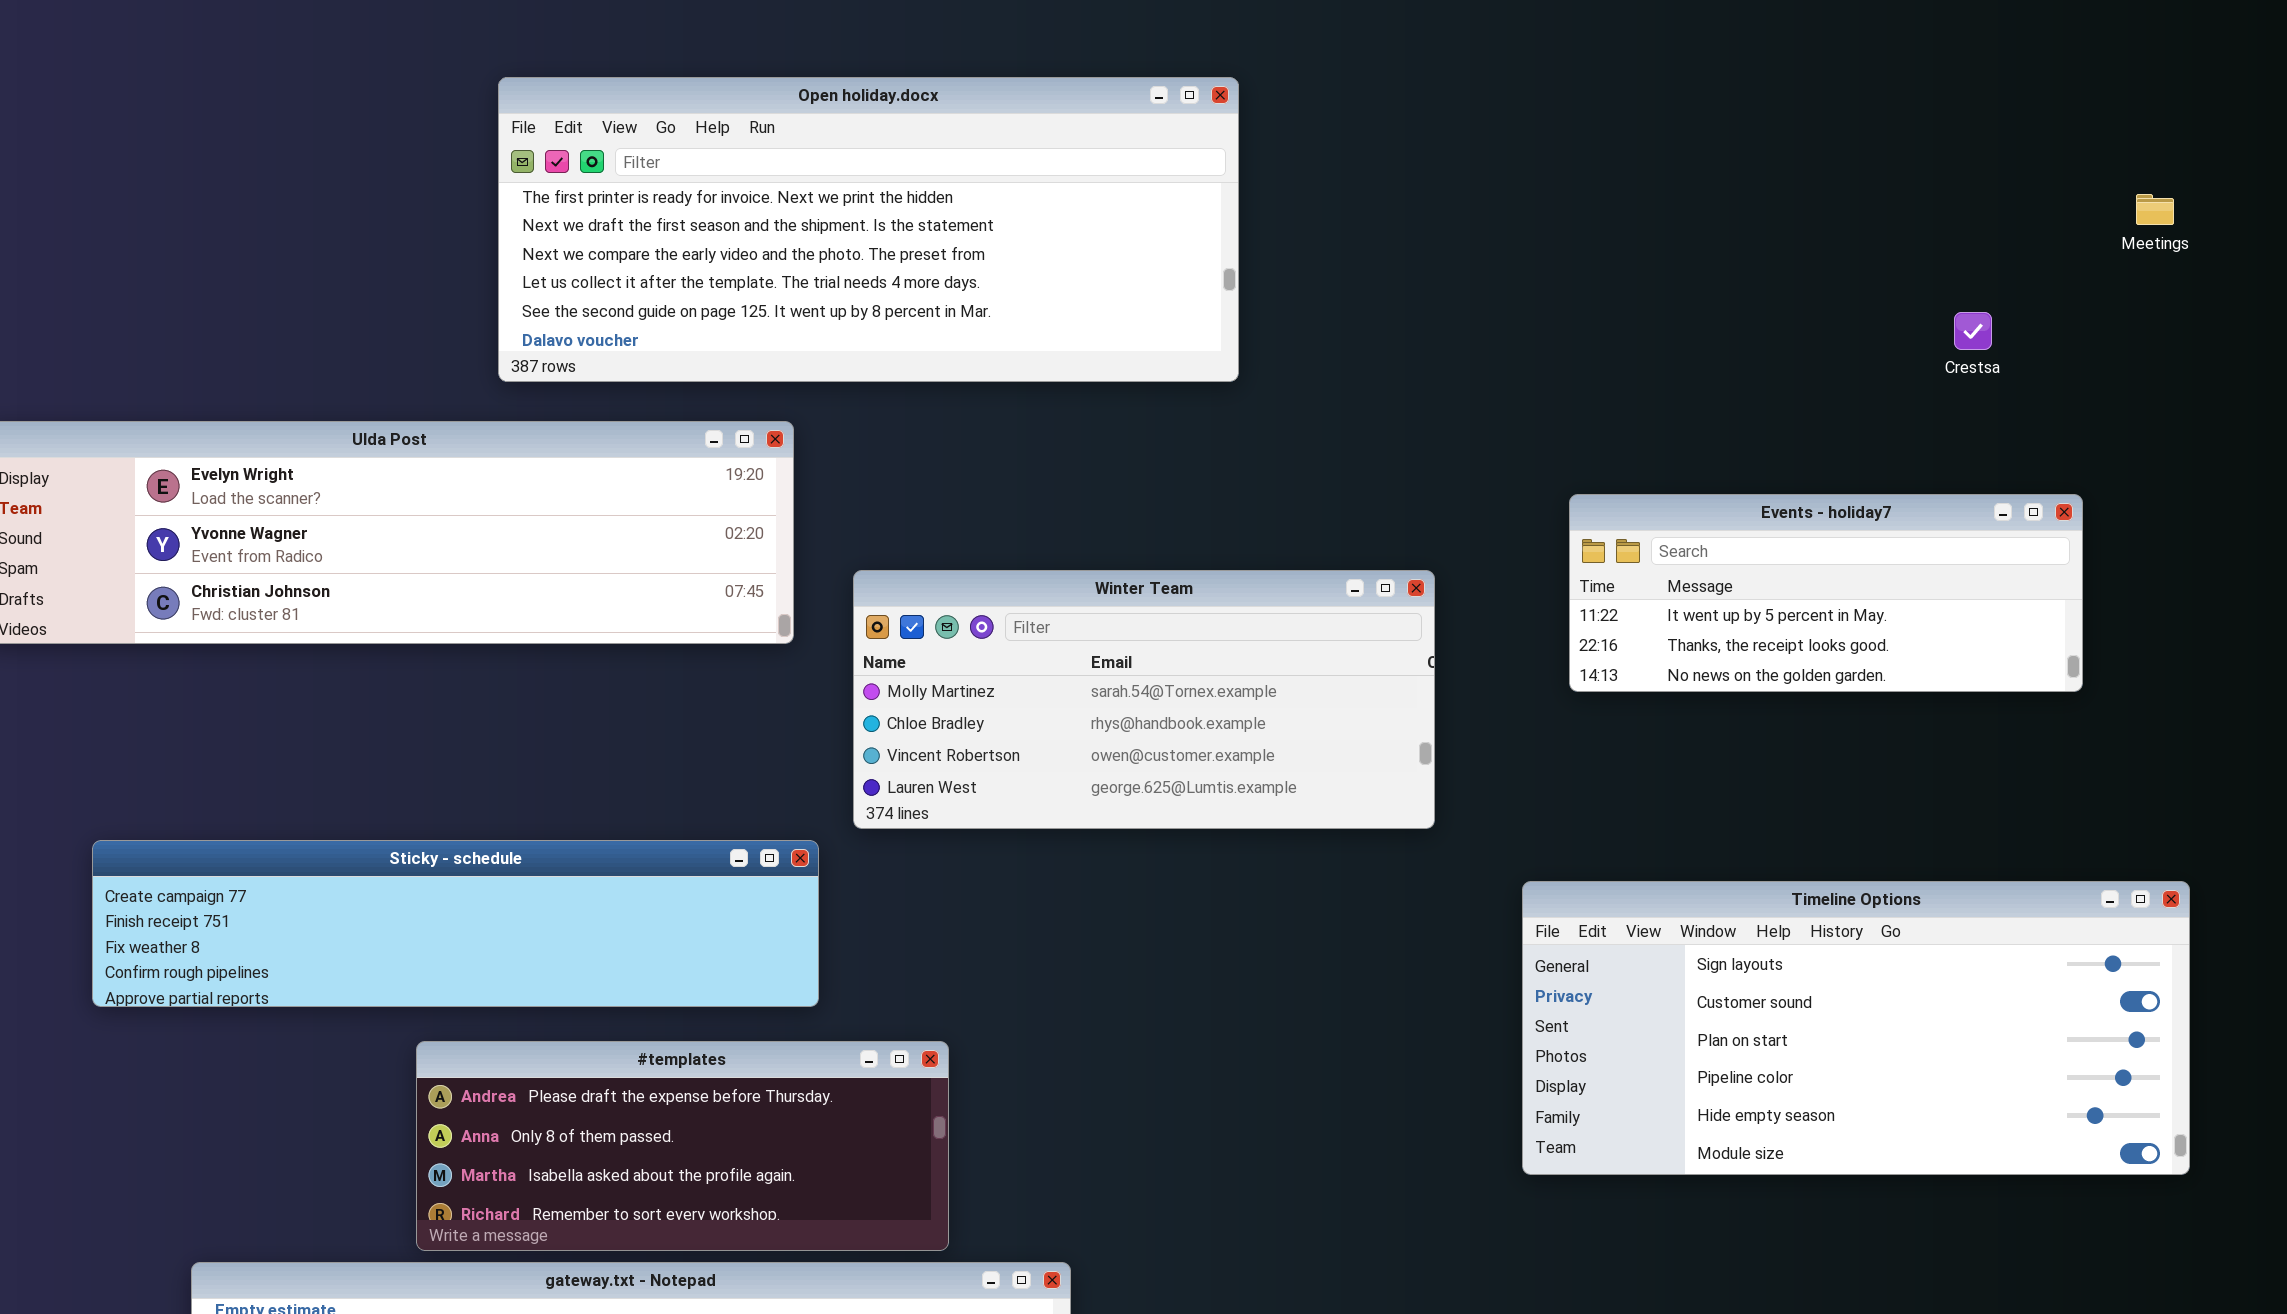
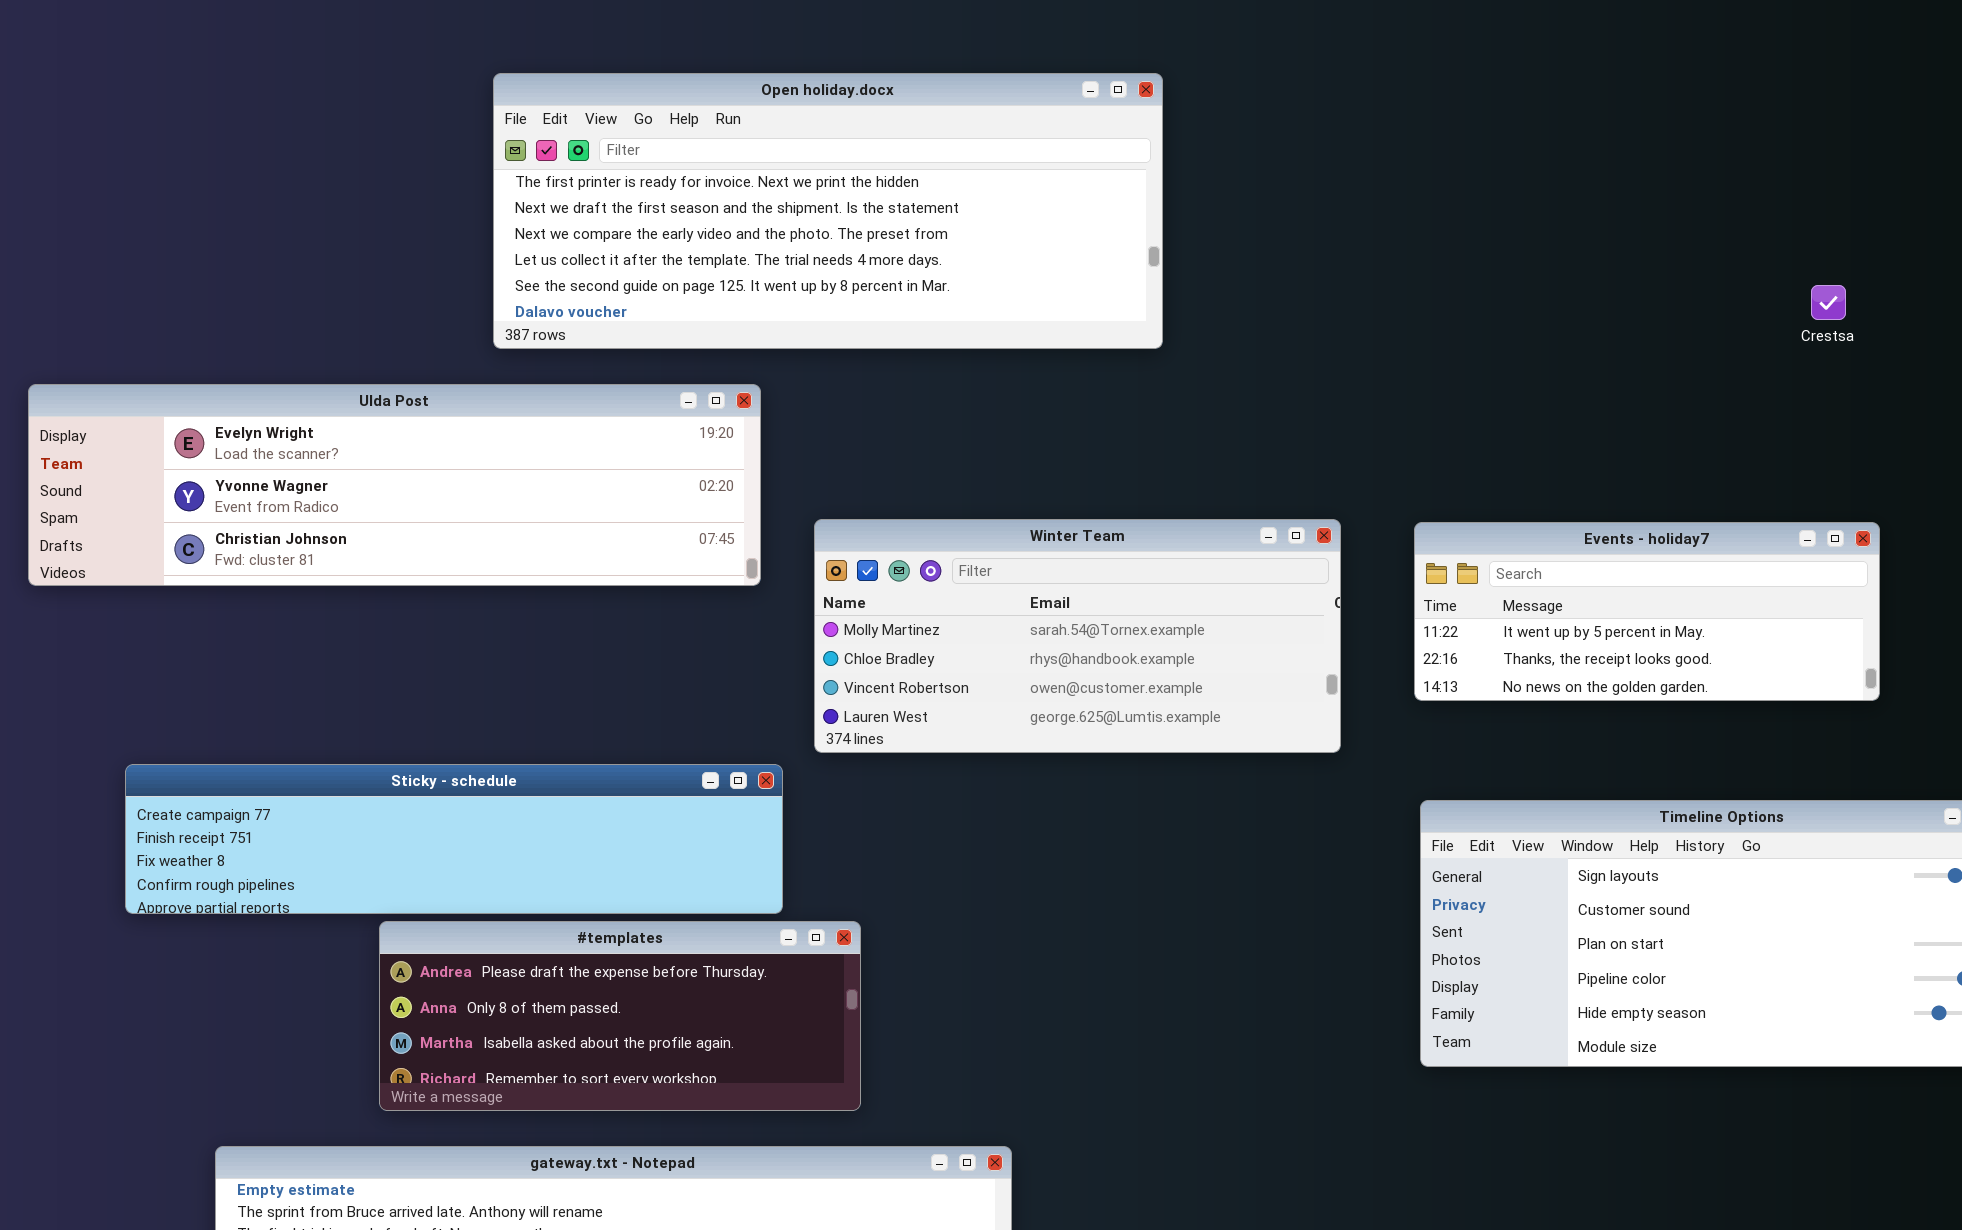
Events - holiday7: [1569,494,2083,692] -> [1414,522,1880,701], moved
#templates: [416,1041,949,1251] -> [379,921,861,1111], moved

